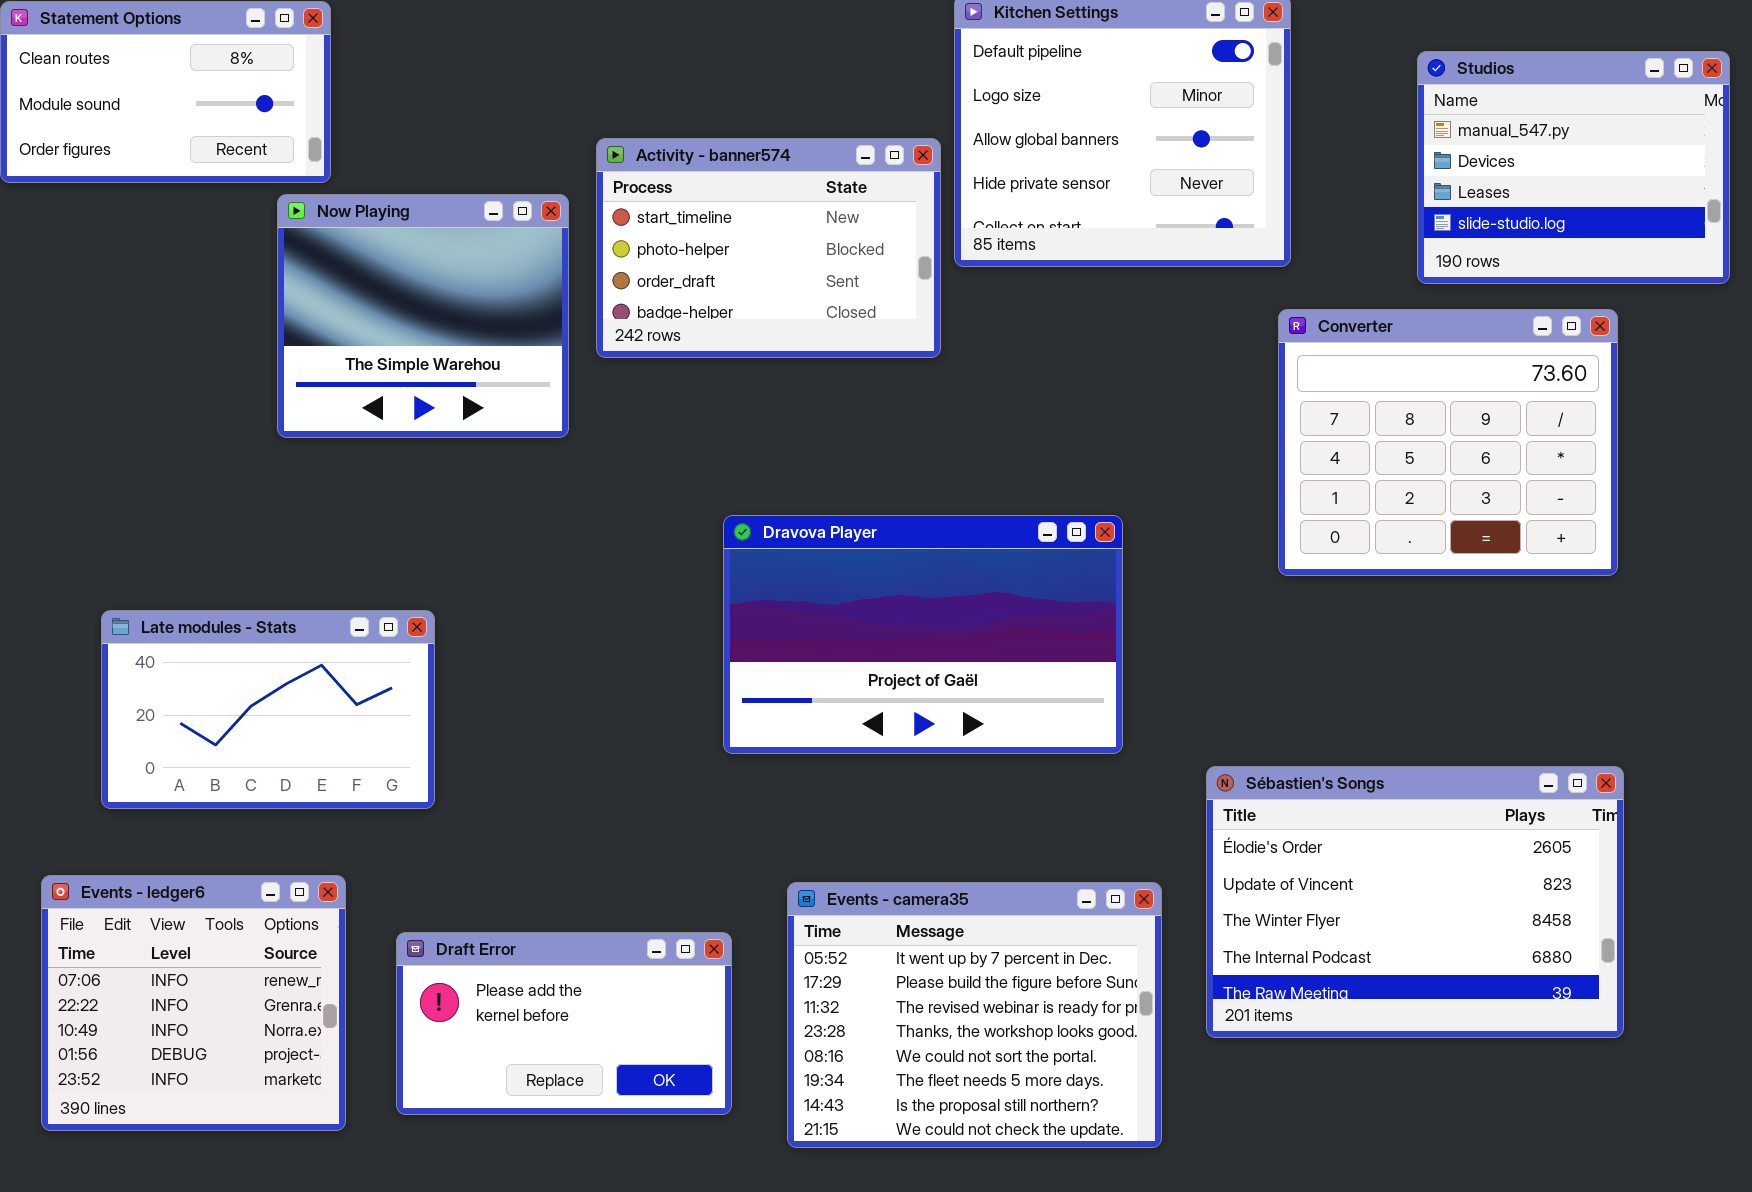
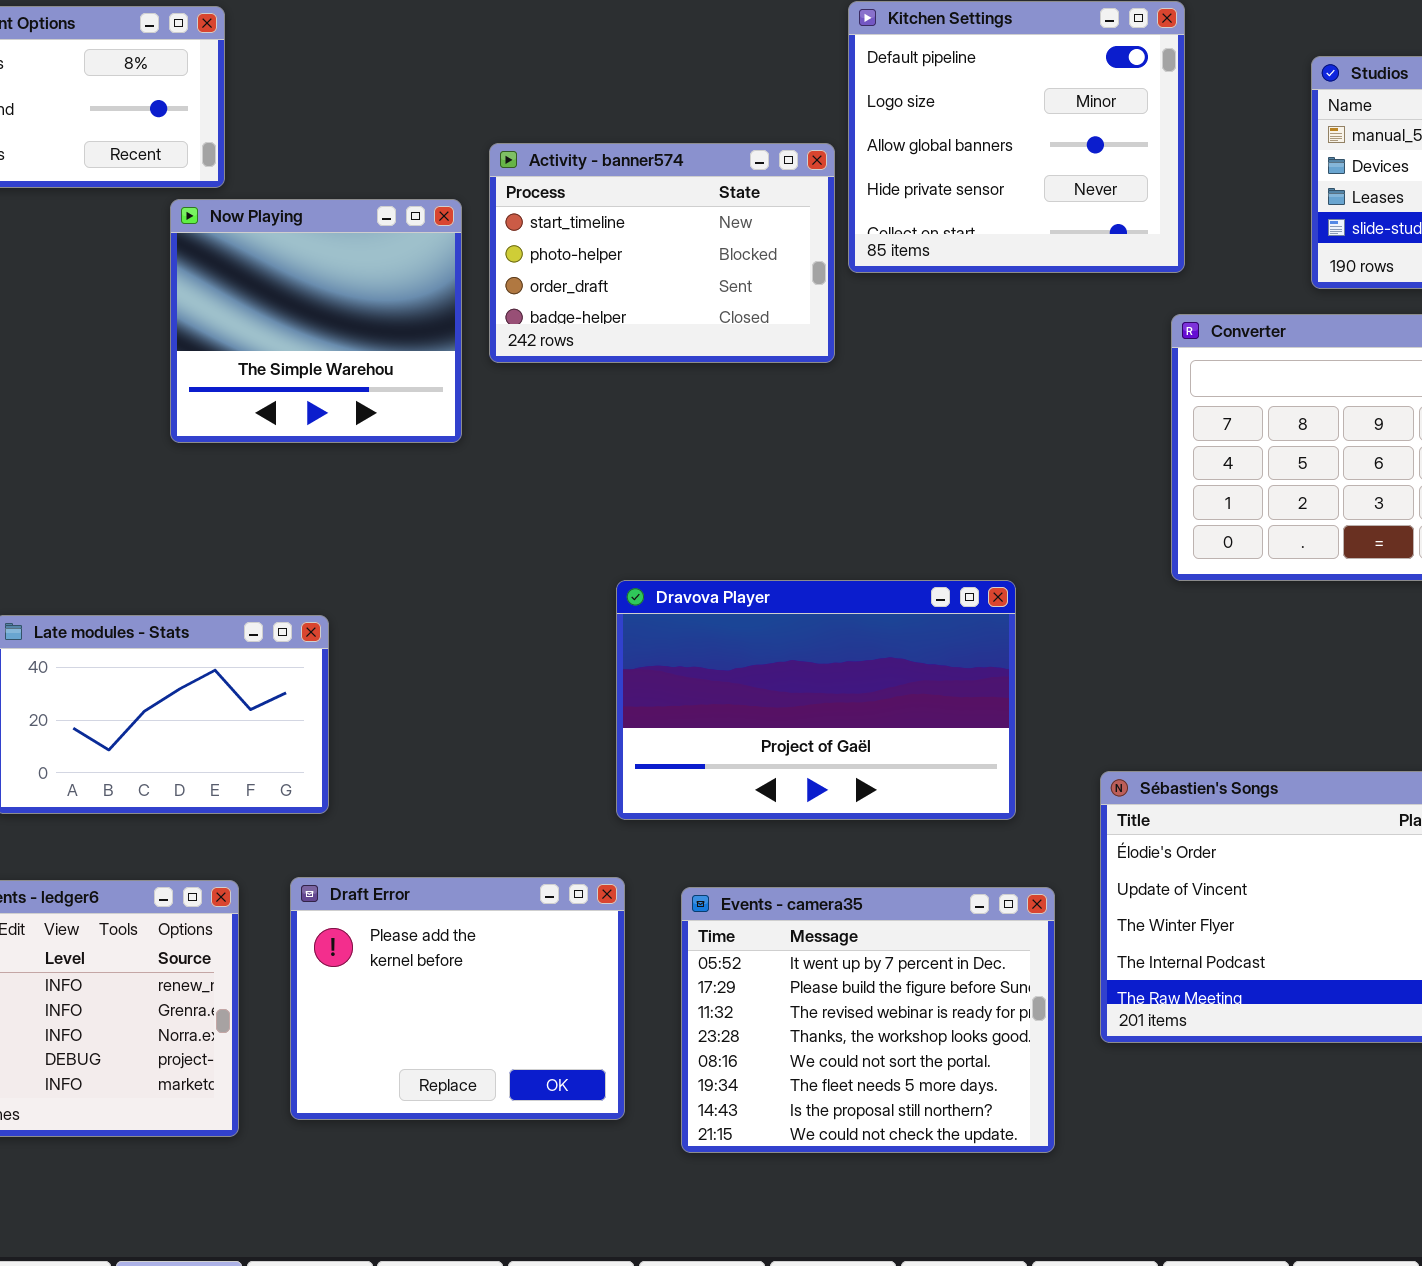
Dravova Player: [723,515,1123,754] -> [616,580,1016,820], moved
Draft Error: [396,932,732,1115] -> [290,877,625,1120], resized

